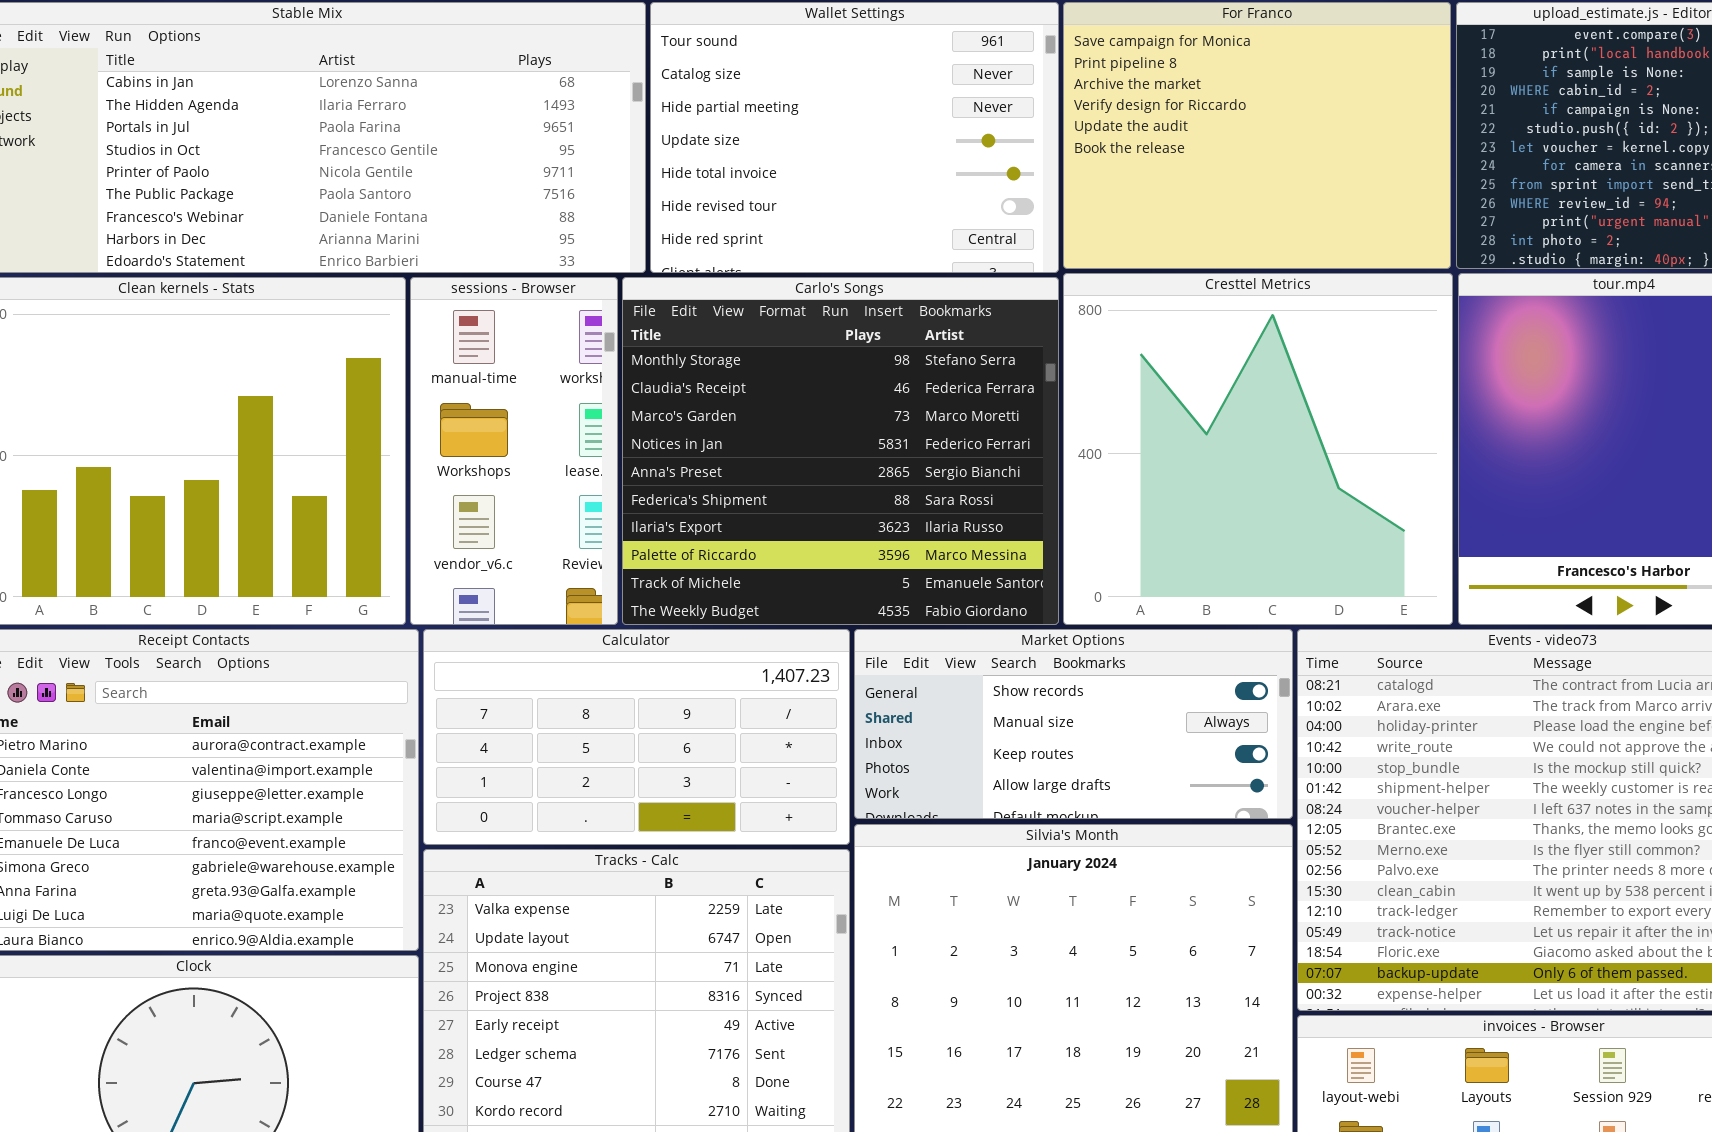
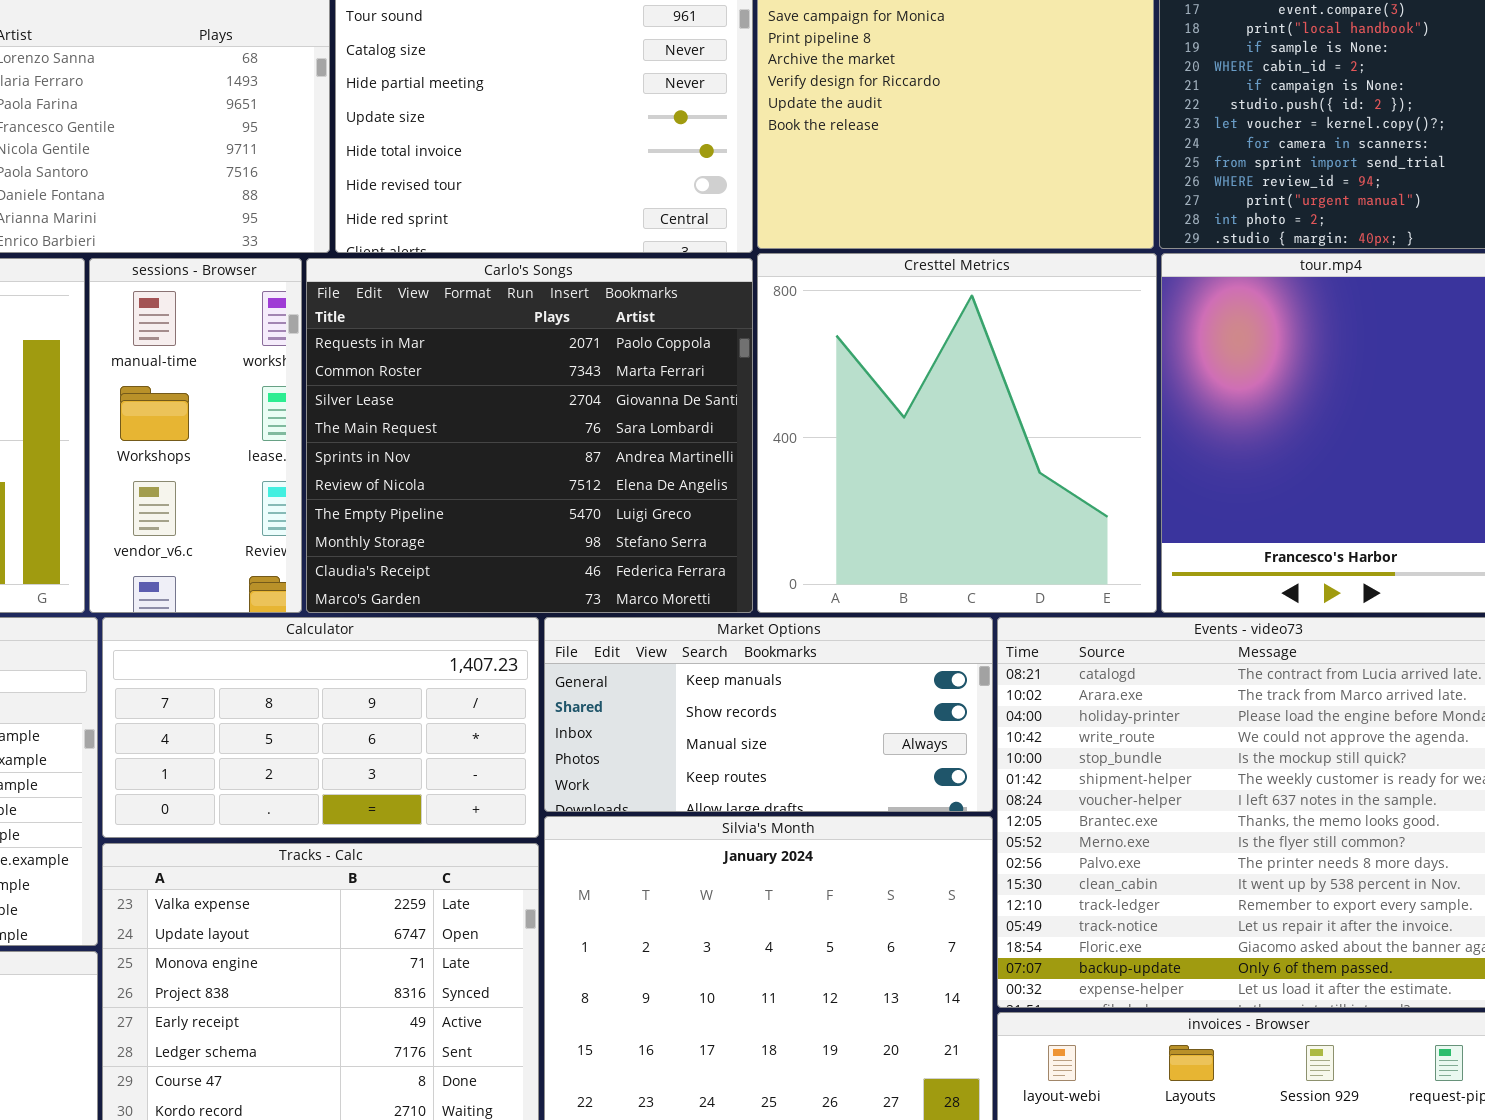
Carlo's Songs: [622,277,1059,625] -> [306,258,753,613], scrolled up 7 rows
Market Options: [854,629,1293,819] -> [544,617,993,812], scrolled up 1 row

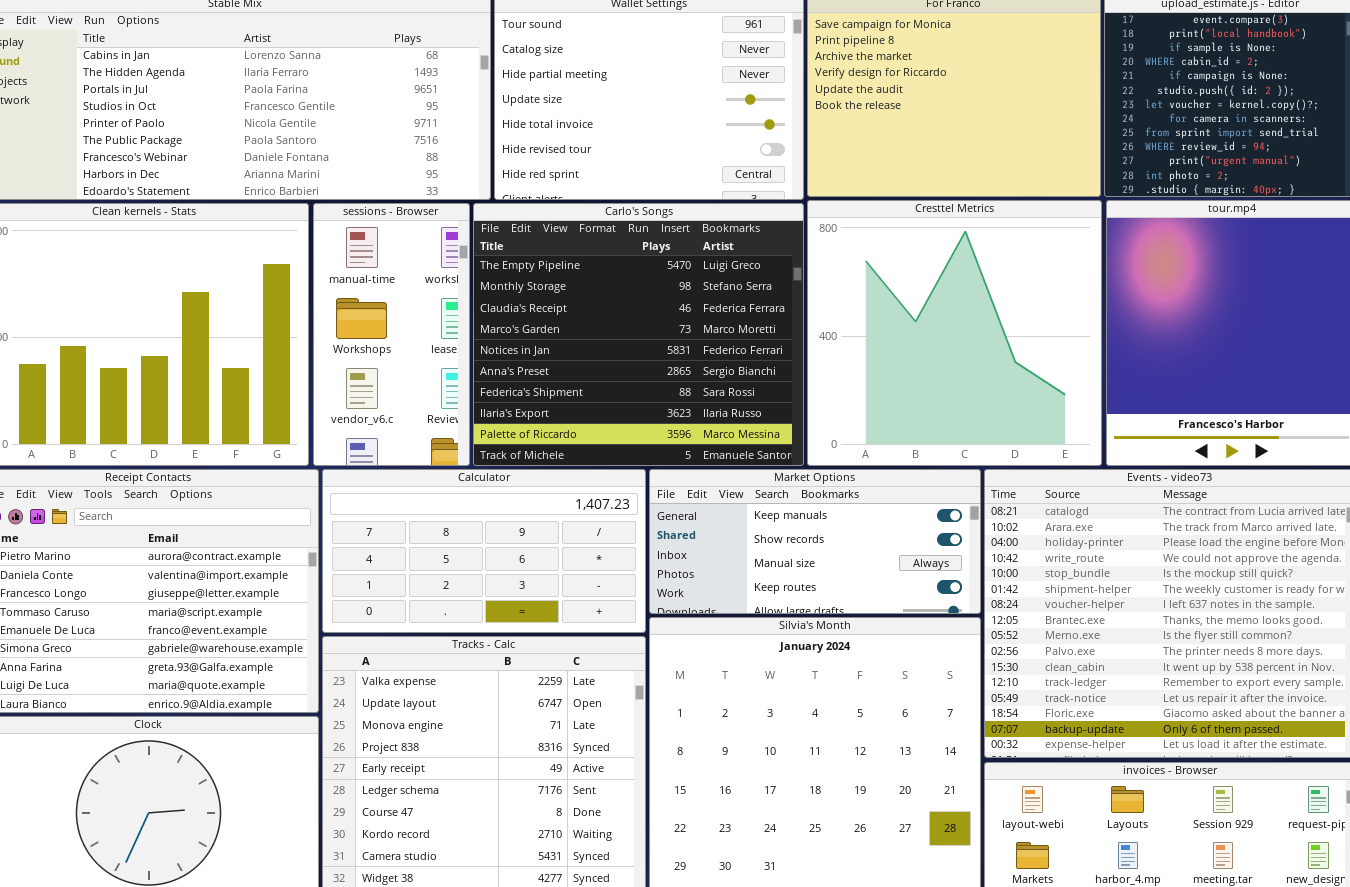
Carlo's Songs: [306,258,753,613] -> [473,203,804,466], scrolled down 6 rows

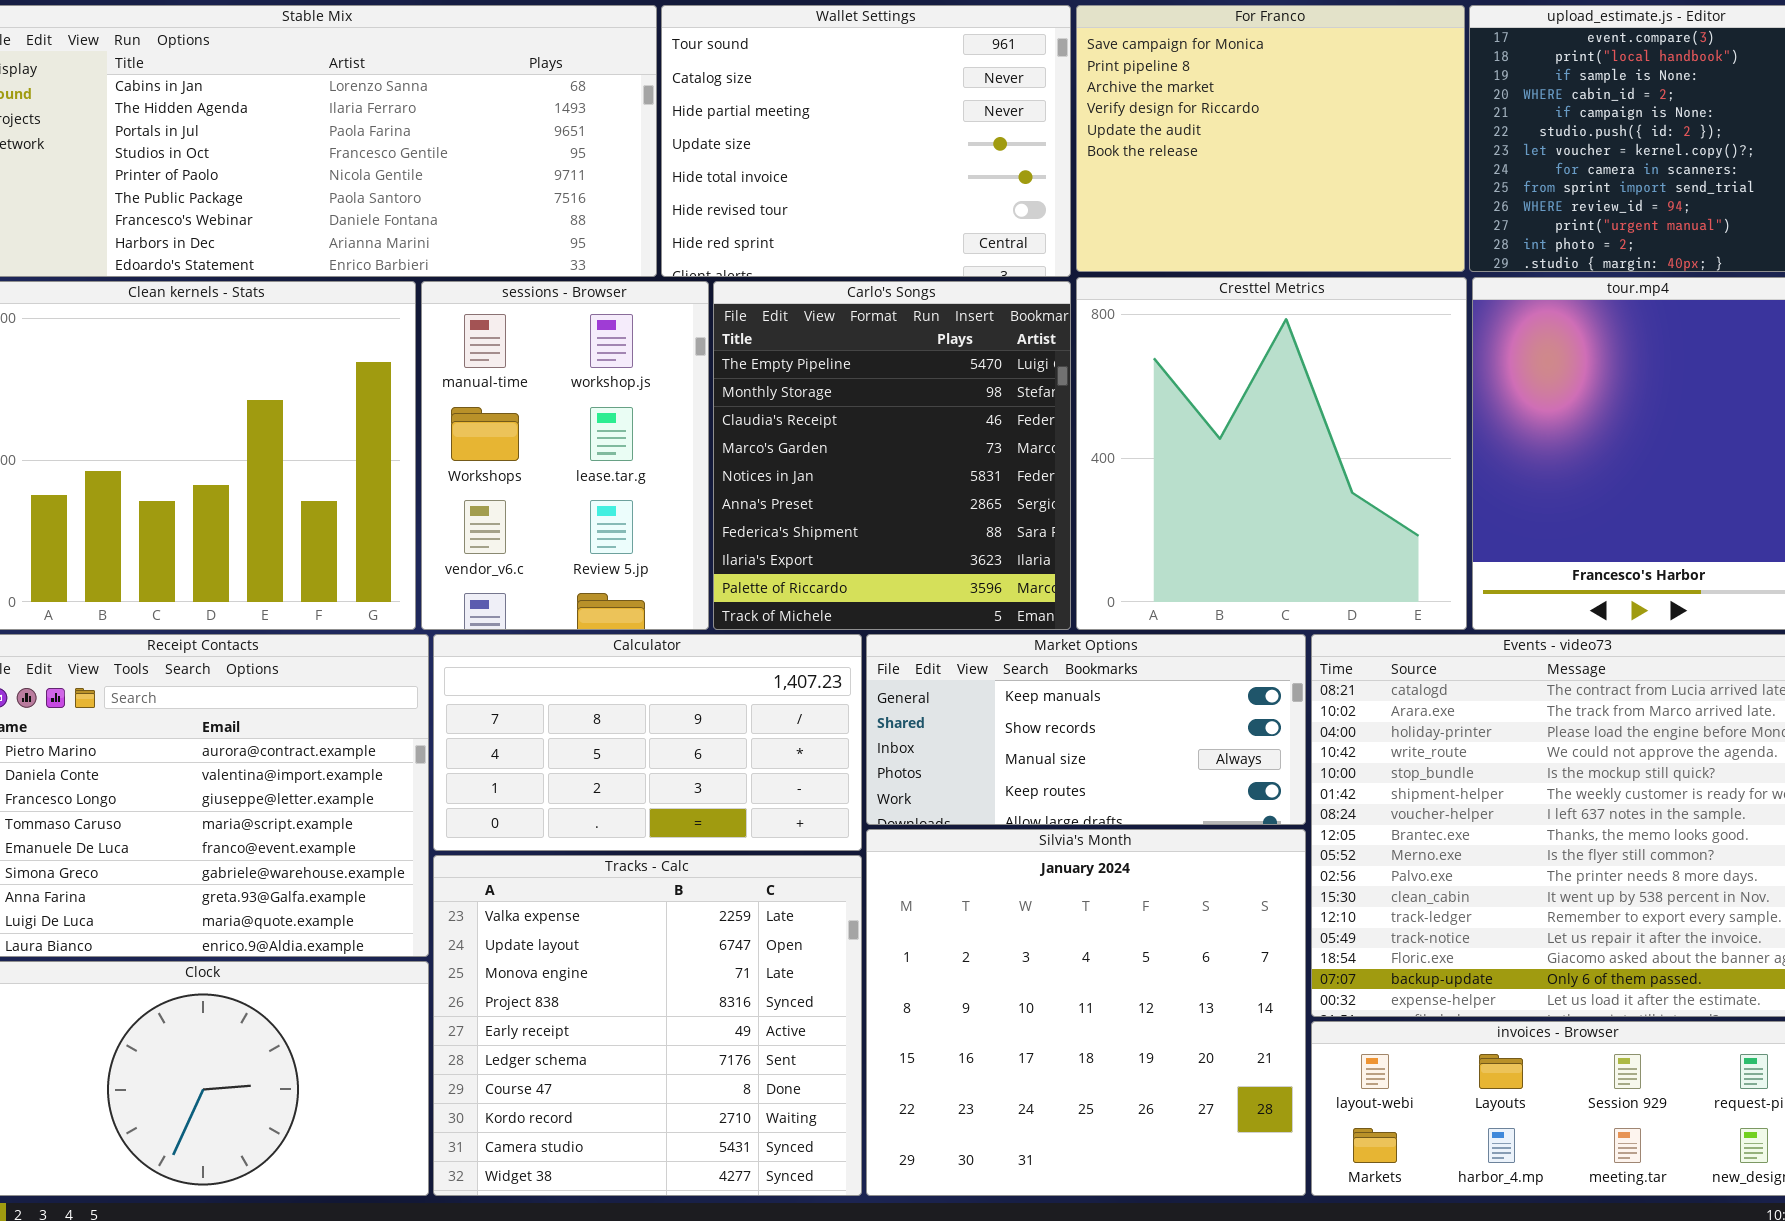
sessions - Browser: [313,203,470,466] -> [421,281,709,630], resized
Carlo's Songs: [473,203,804,466] -> [713,281,1071,630], resized

